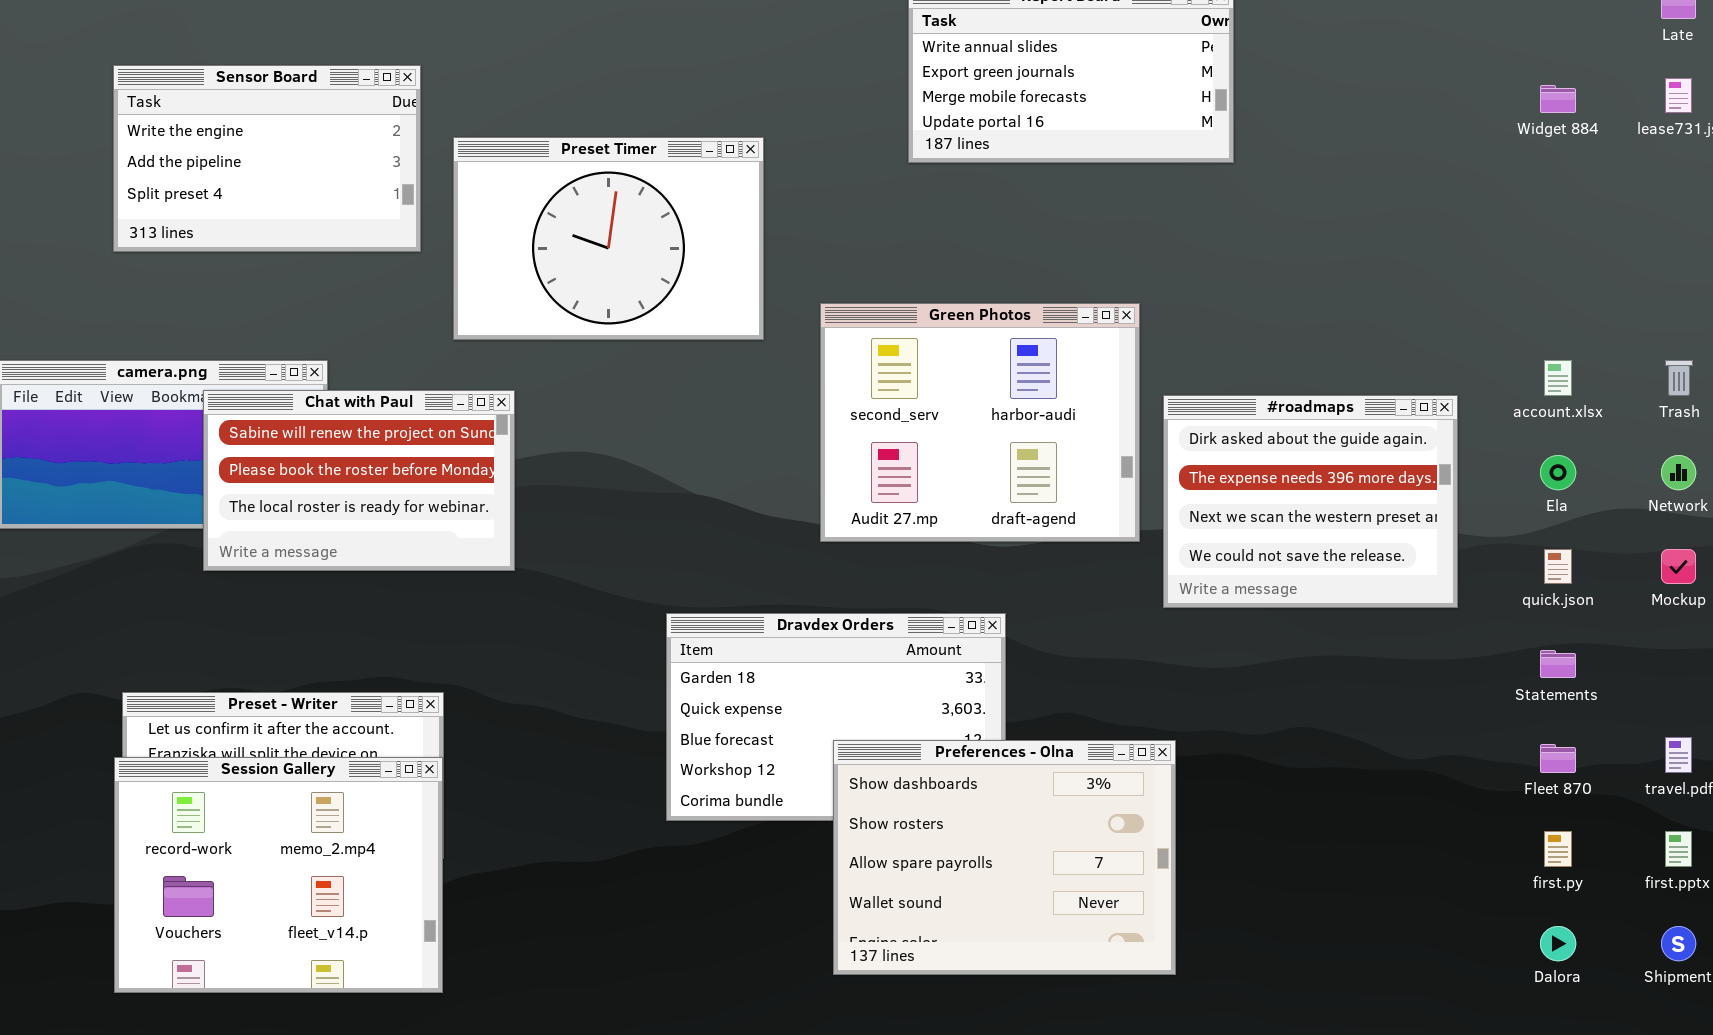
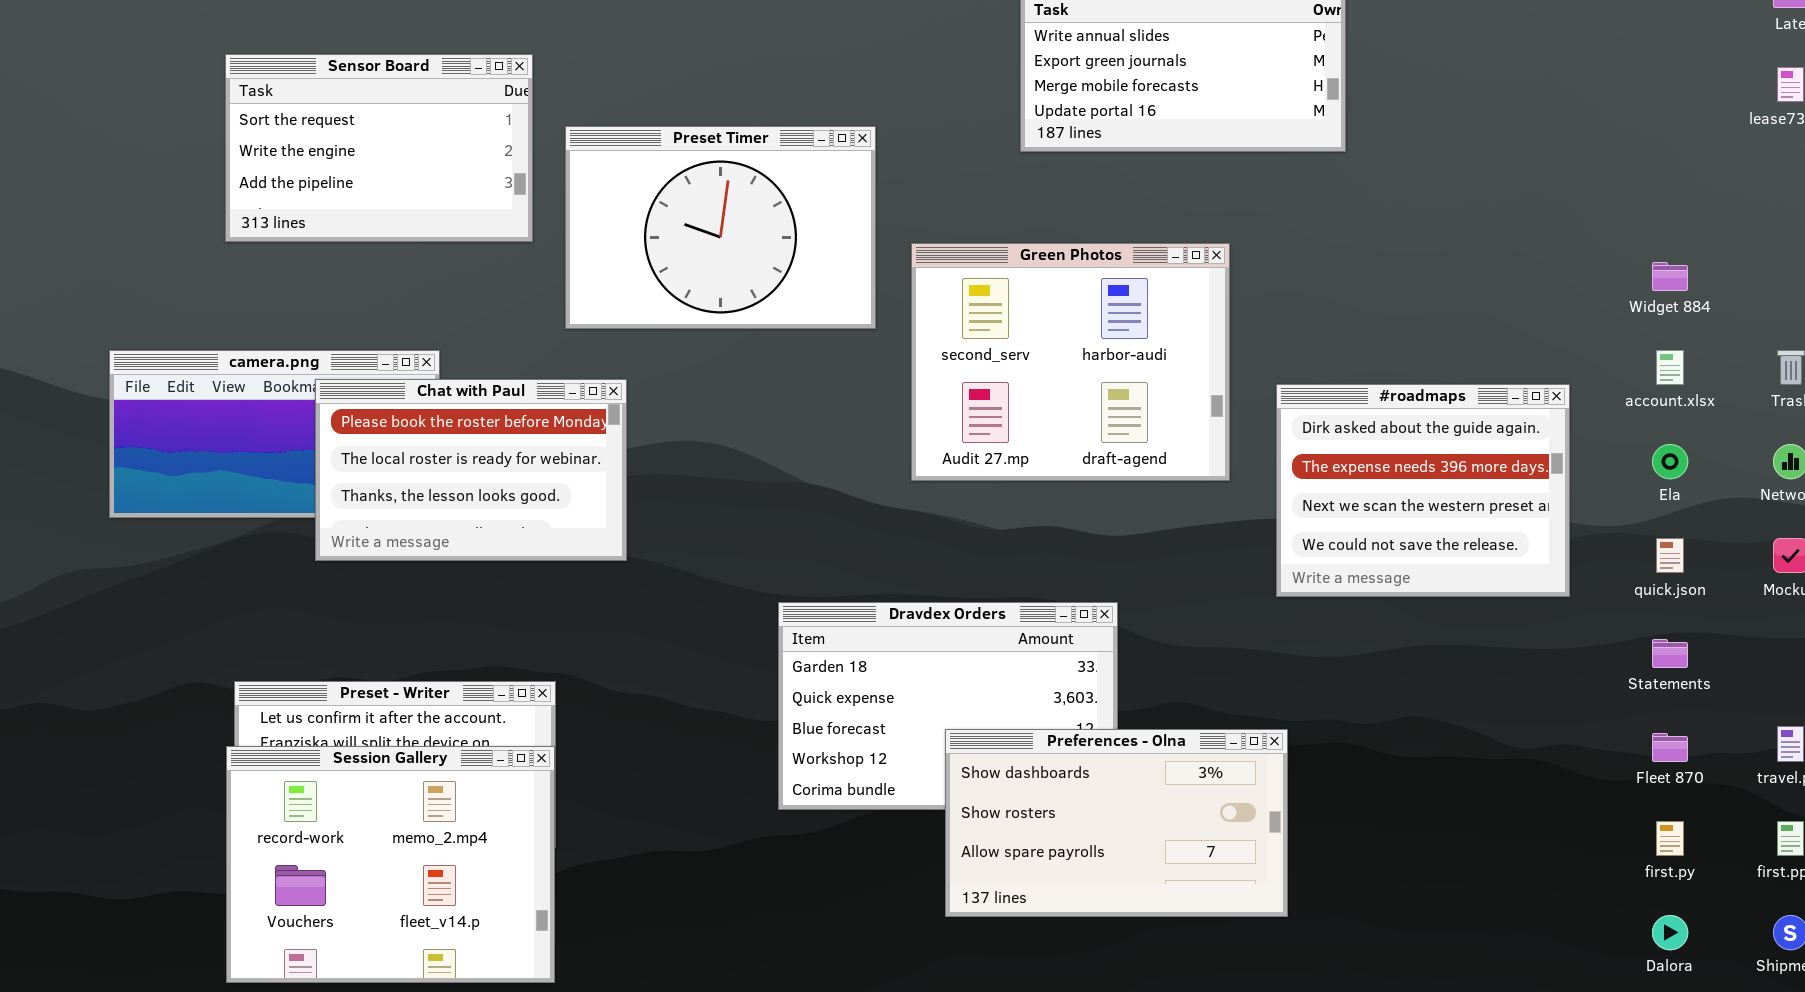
Sensor Board: [113,65,421,252] -> [225,54,533,242], scrolled up 1 row
Widget 884: [1540,85,1576,113] -> [1652,262,1688,291], moved
Green Photos: [820,303,1140,542] -> [911,243,1230,481], moved
Chat with Paul: [203,390,515,571] -> [315,379,627,561], scrolled down 1 row
Preferences - Olna: [833,740,1176,975] -> [945,729,1288,917], resized

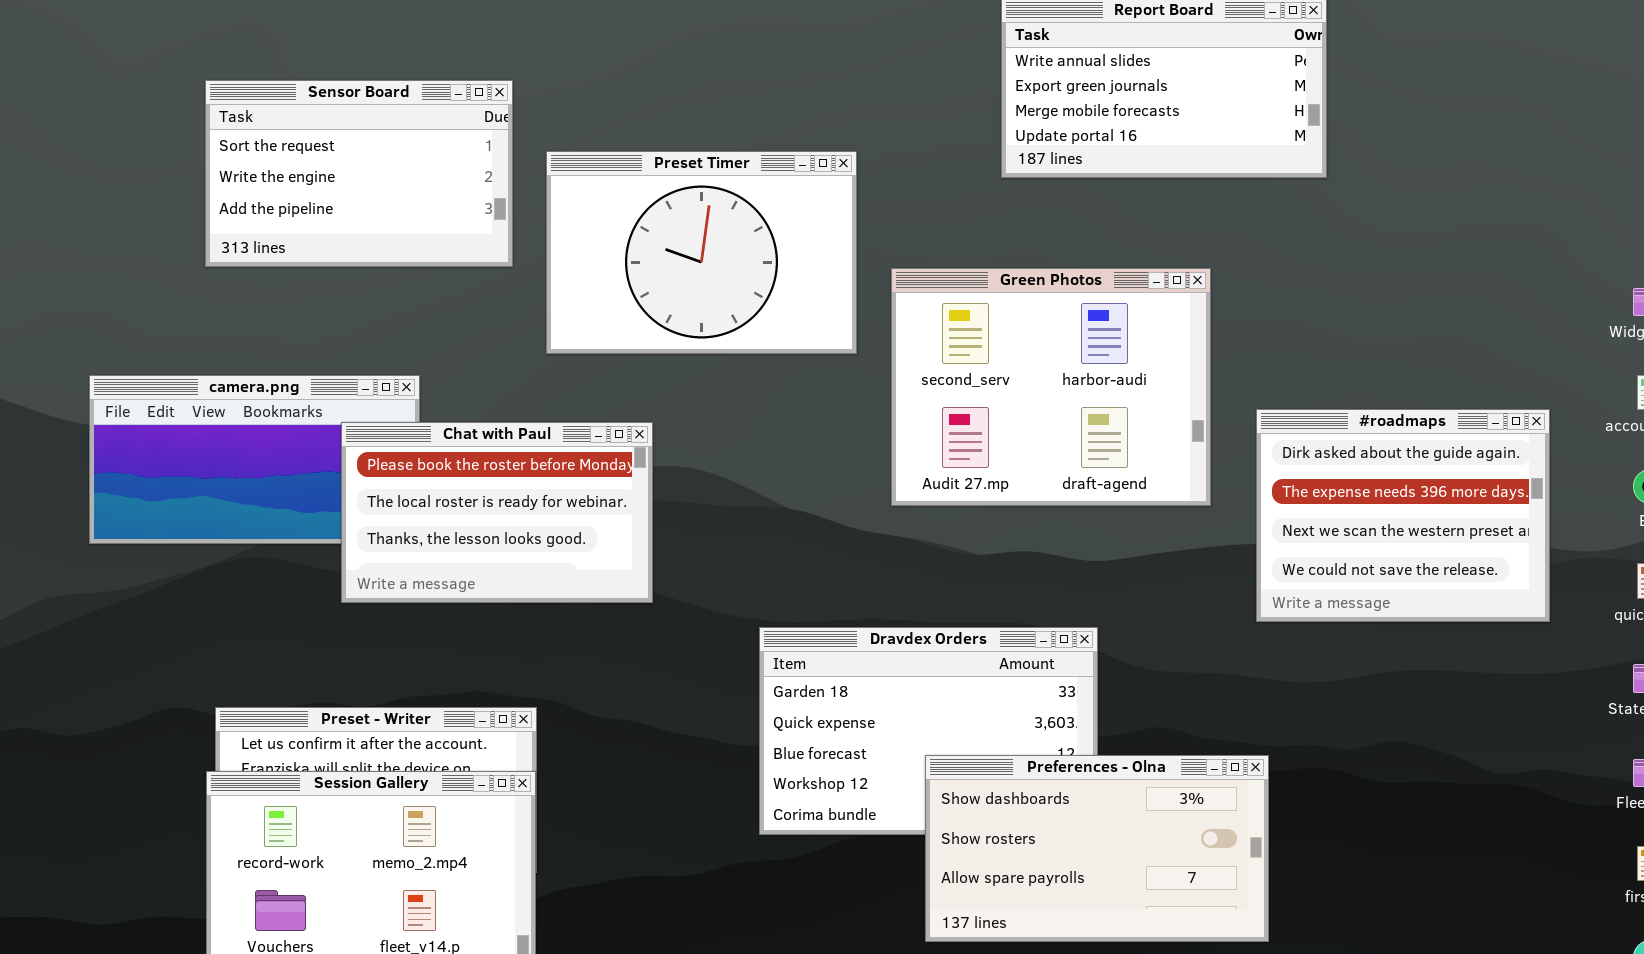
Chat with Paul: [315,379,627,561] -> [341,422,653,603], moved

